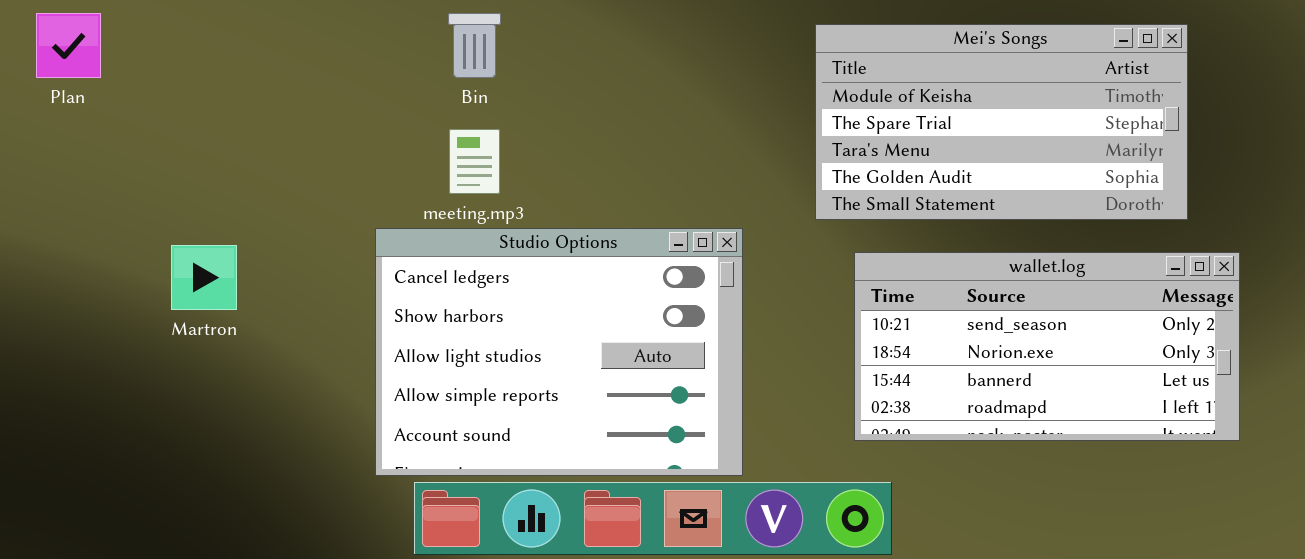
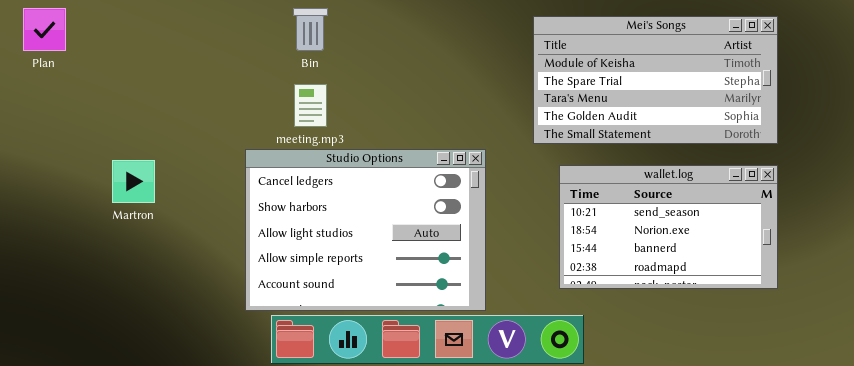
wallet.log: [854,252,1240,441] -> [559,165,778,289], resized

